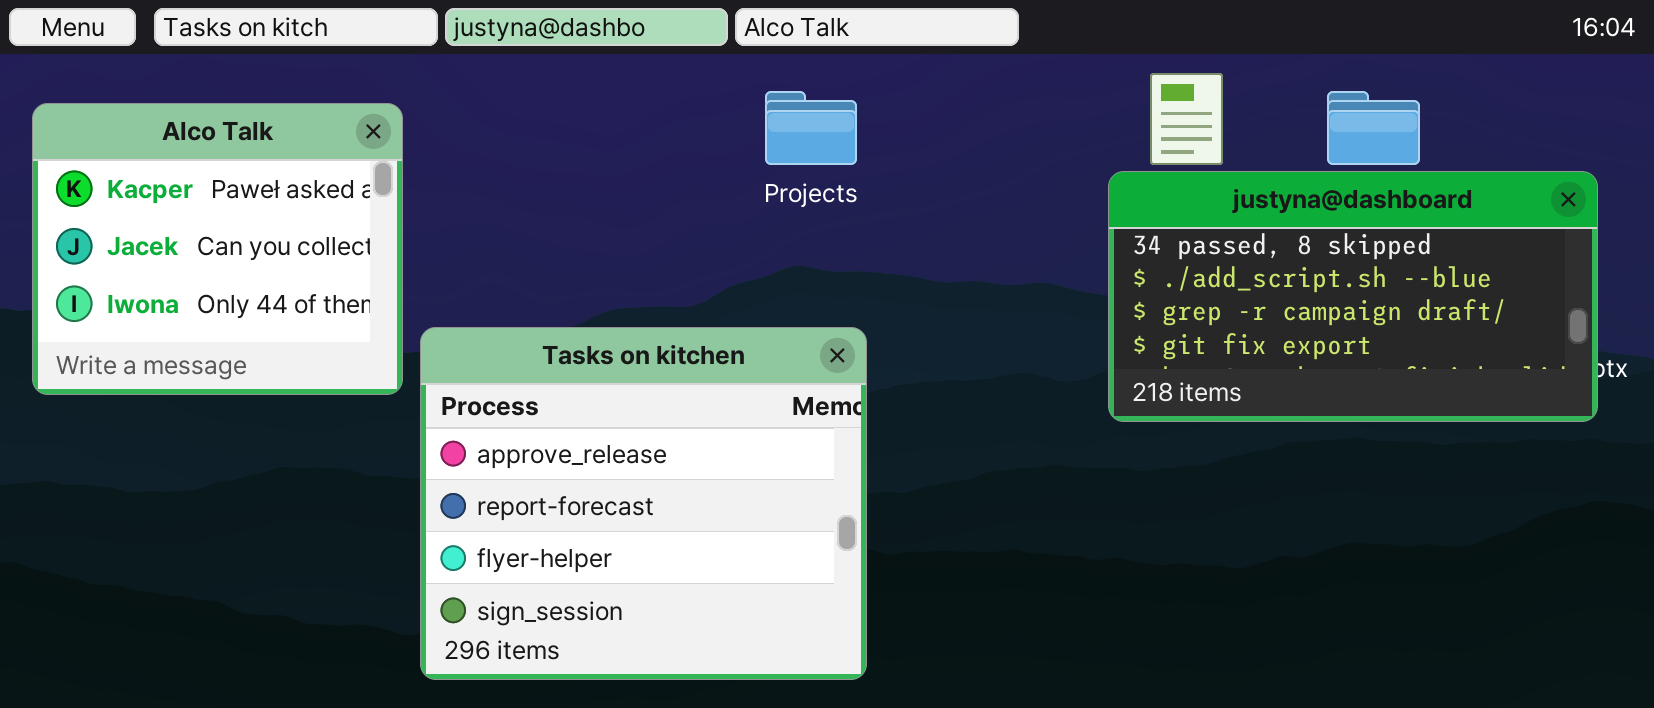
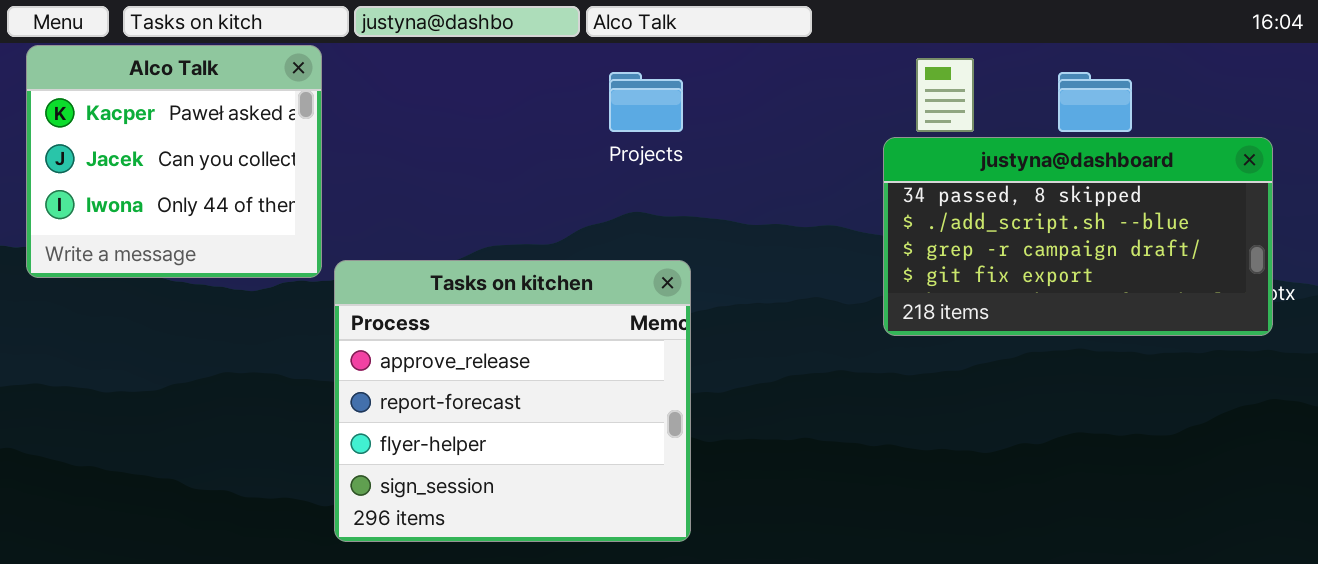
Alco Talk: [32,103,403,395] -> [26,45,322,278], moved

